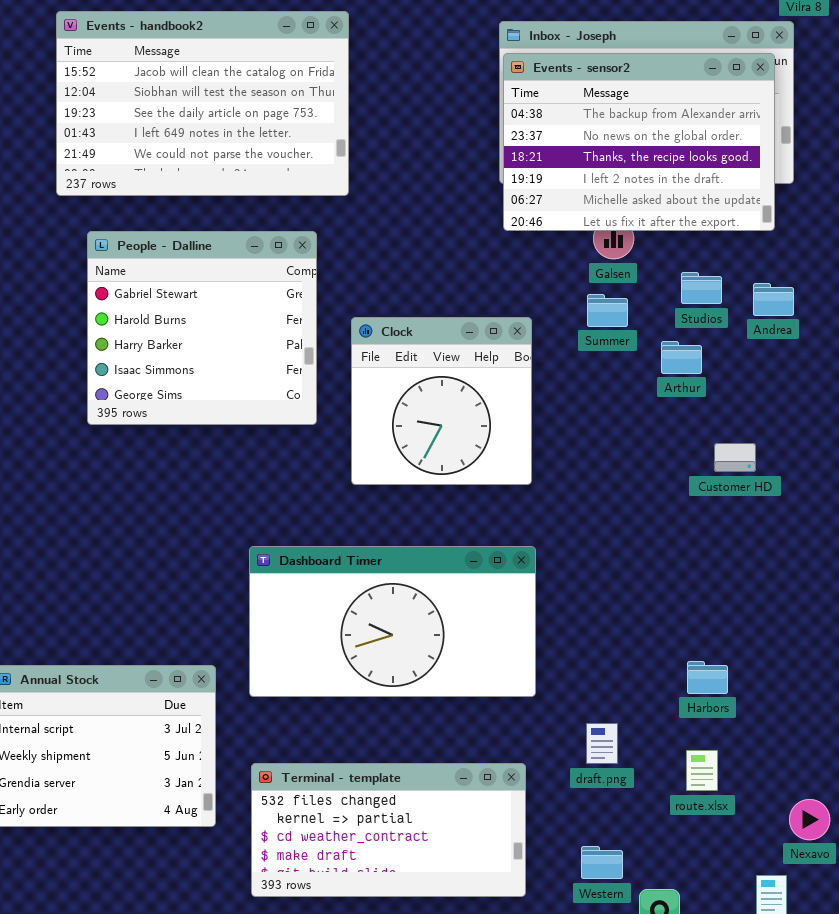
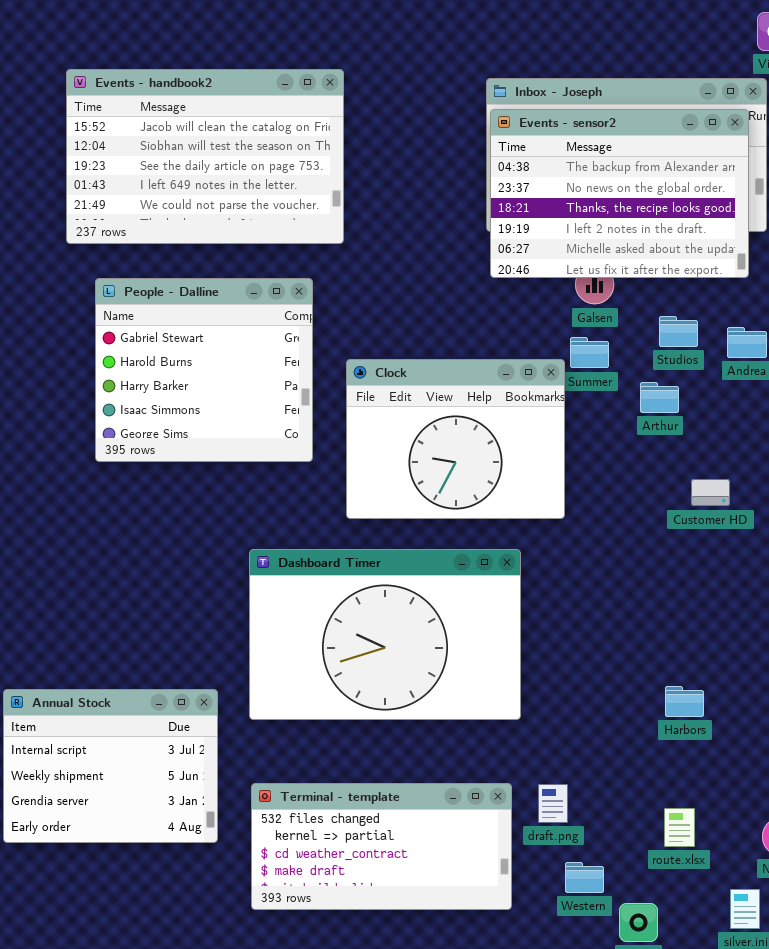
Clock: [351,317,532,485] -> [346,359,565,519], resized
Dashboard Timer: [249,546,536,697] -> [249,549,521,720], resized
draft.png: [586,723,618,764] -> [538,784,568,823], moved
route.xlsx: [686,750,718,791] -> [664,808,695,847], moved

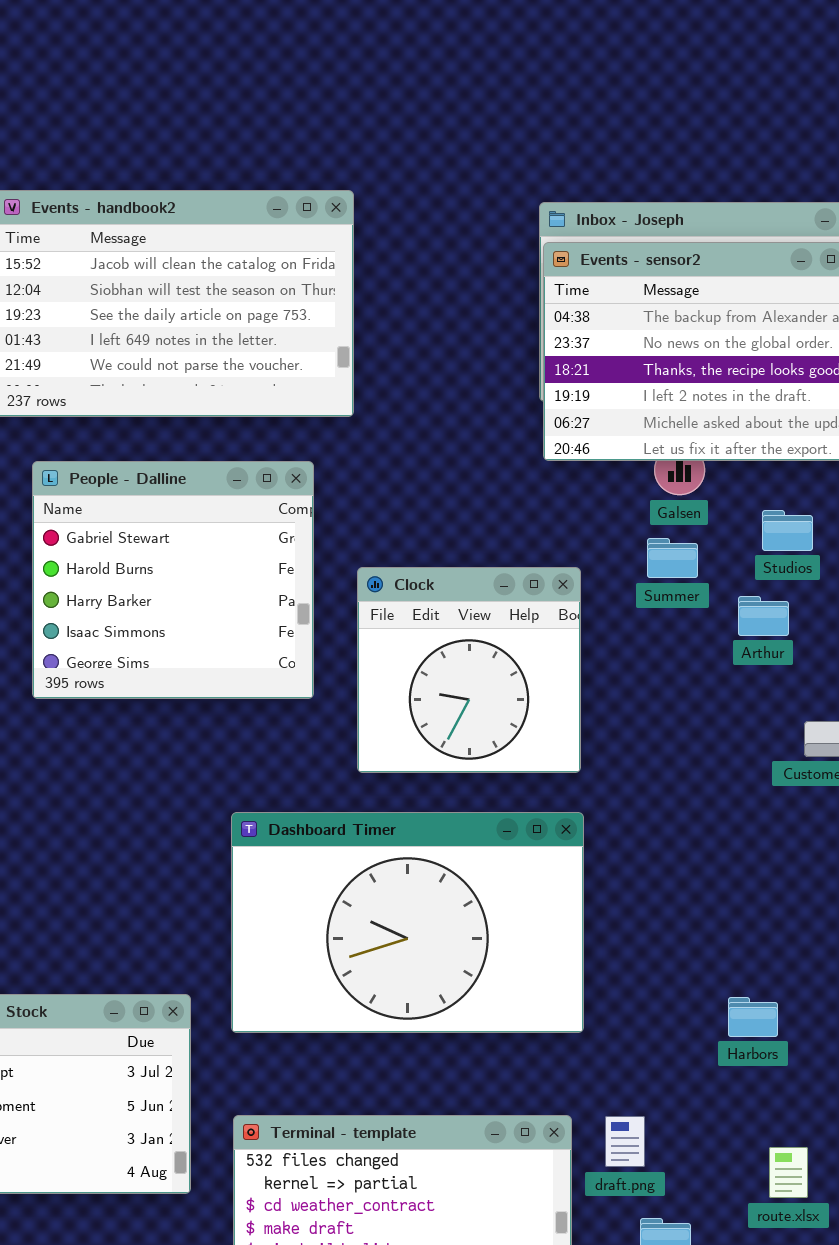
Clock: [346,359,565,519] -> [357,567,581,773], resized
Harbors: [665,686,704,717] -> [728,997,778,1037], moved

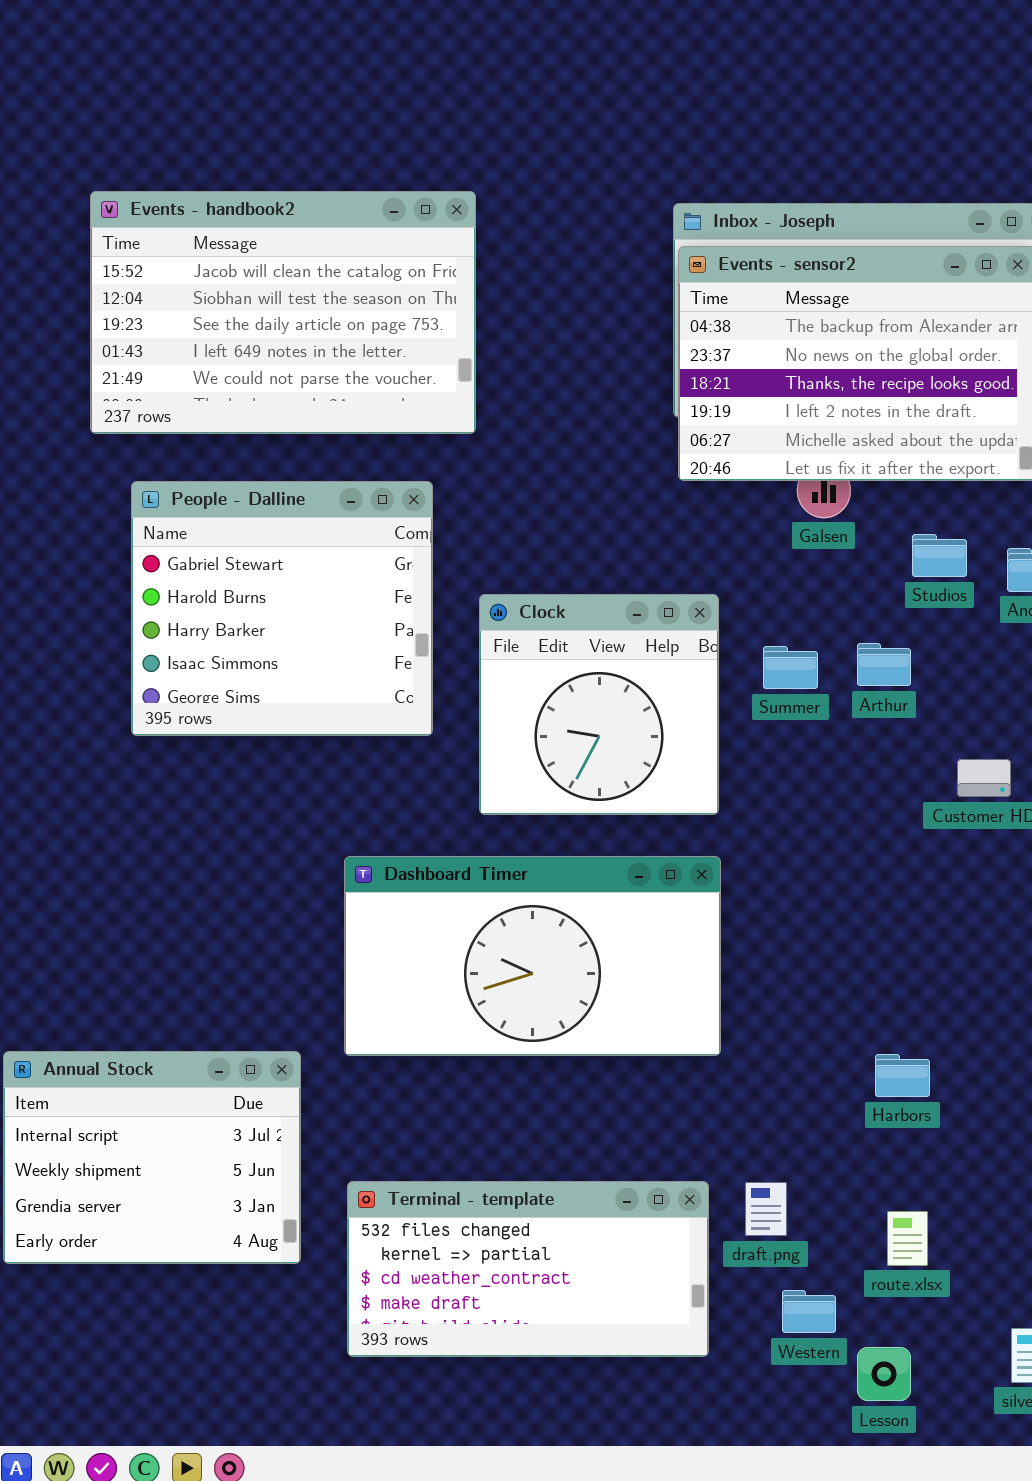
Summer: [647,538,698,578] -> [763,646,818,689], moved
Arthur: [738,596,789,636] -> [857,643,911,686], moved
Dashboard Timer: [231,812,584,1033] -> [344,856,721,1056], resized
route.xlsx: [769,1147,808,1198] -> [887,1211,928,1266], moved

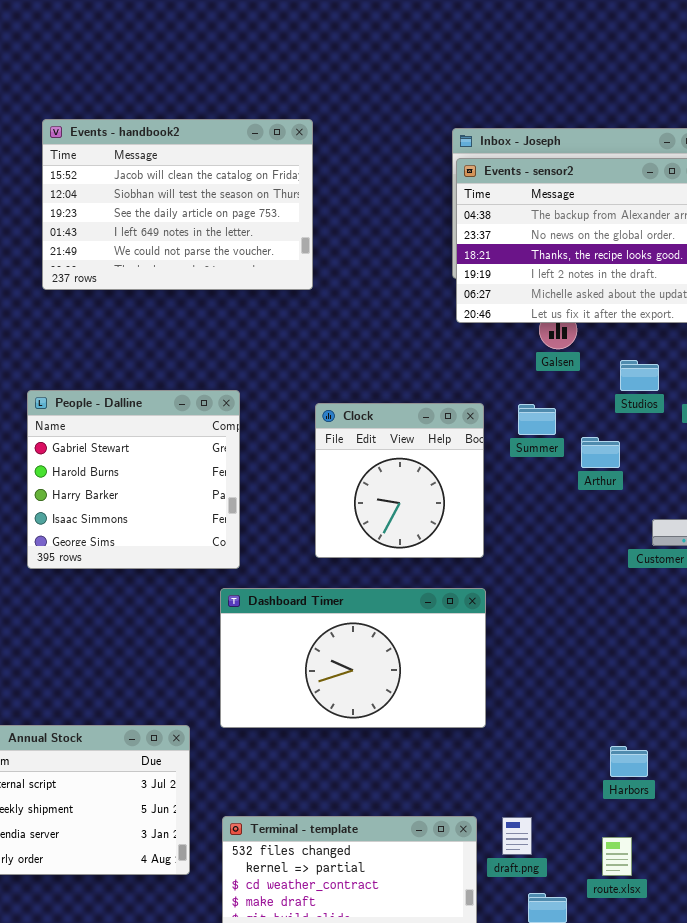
People - Dalline: [131,481,433,736] -> [27,390,240,569], moved
Summer: [763,646,818,689] -> [518,404,556,435], moved
Harbors: [875,1054,930,1097] -> [610,746,648,777], moved

